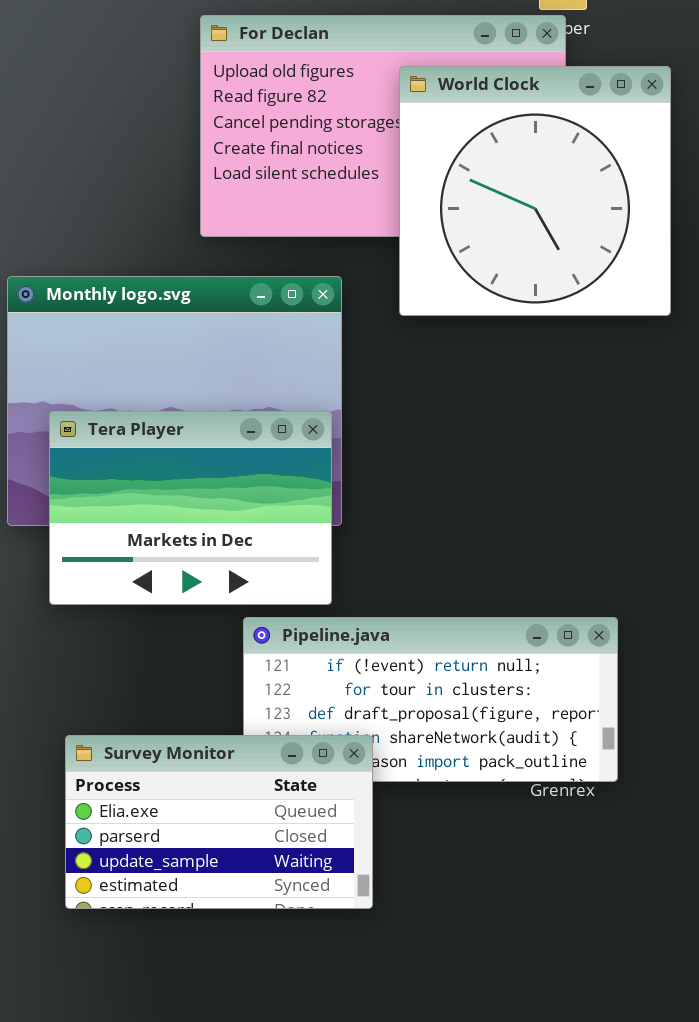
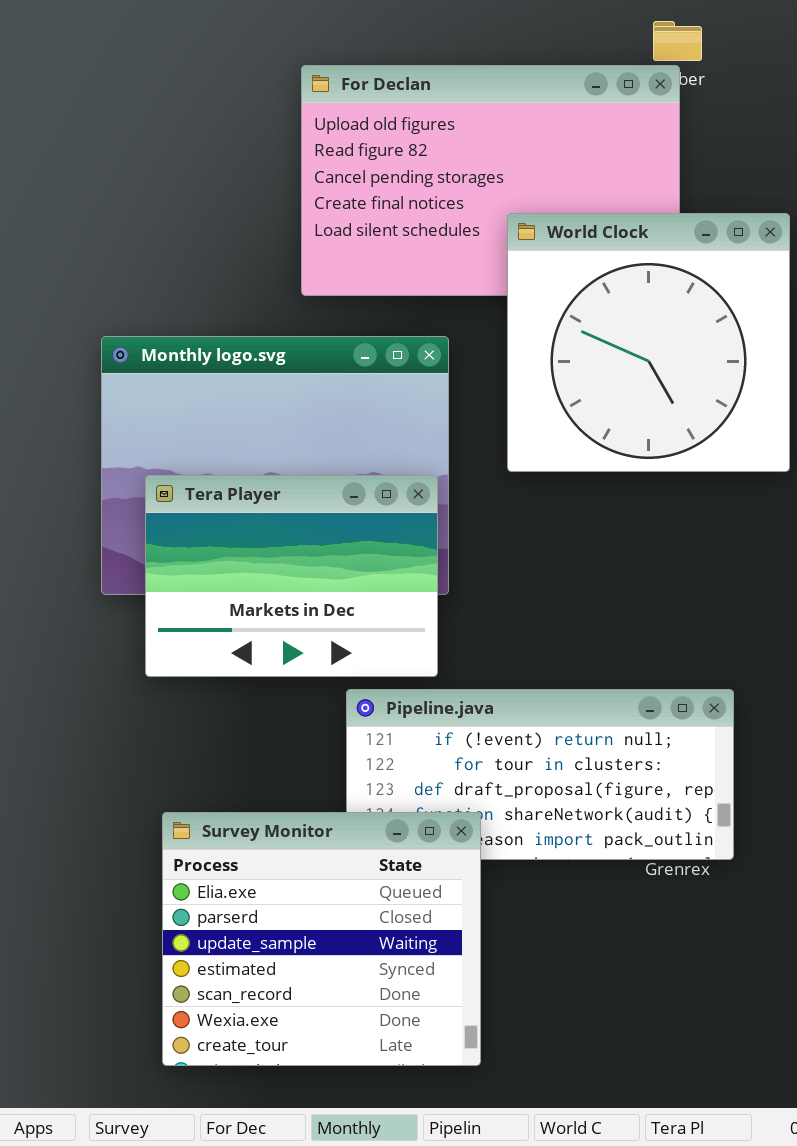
World Clock: [399,66,671,316] -> [507,213,790,472], moved
Survey Monitor: [65,735,373,909] -> [162,812,481,1066], resized

